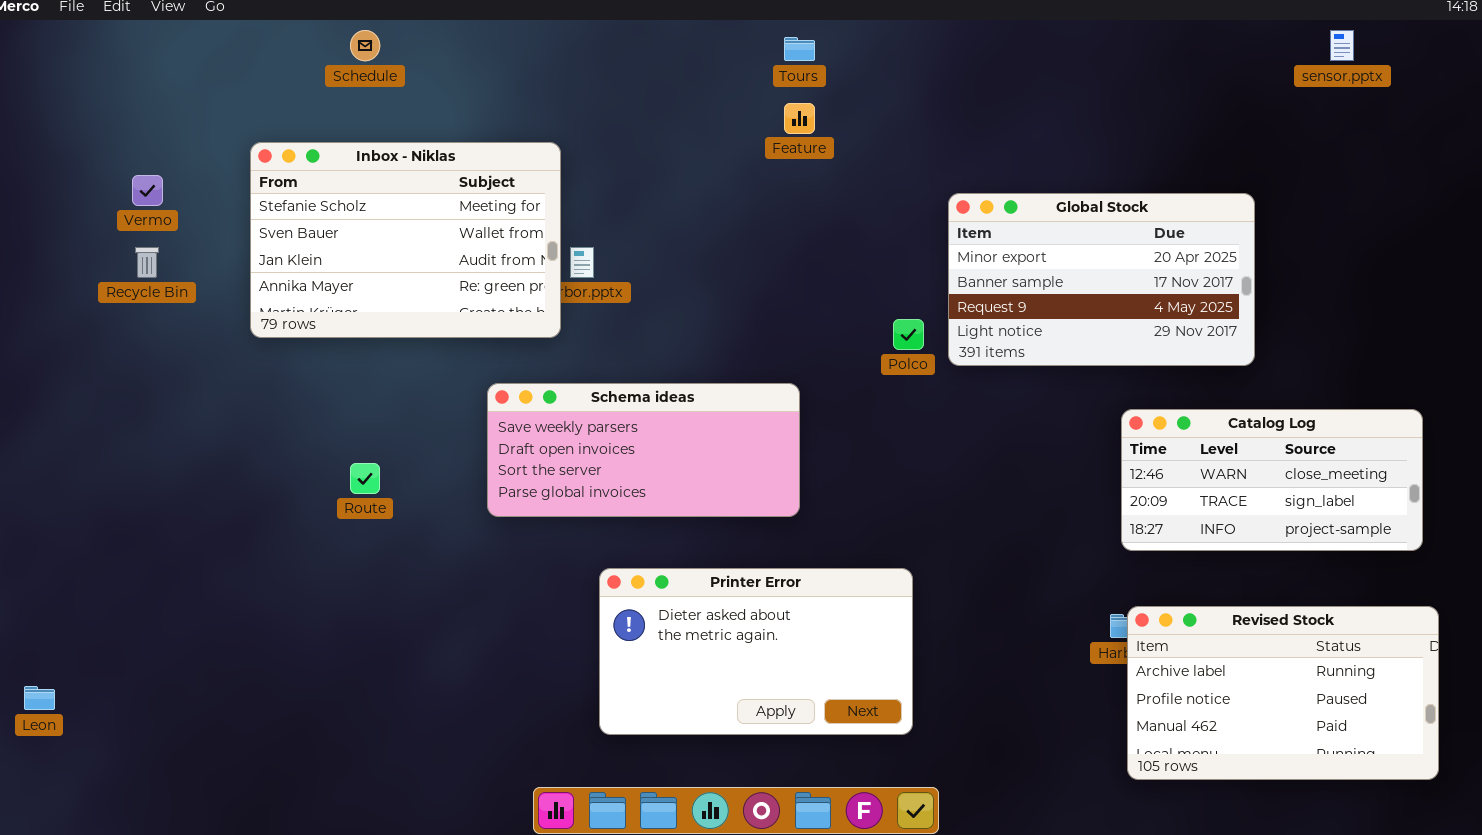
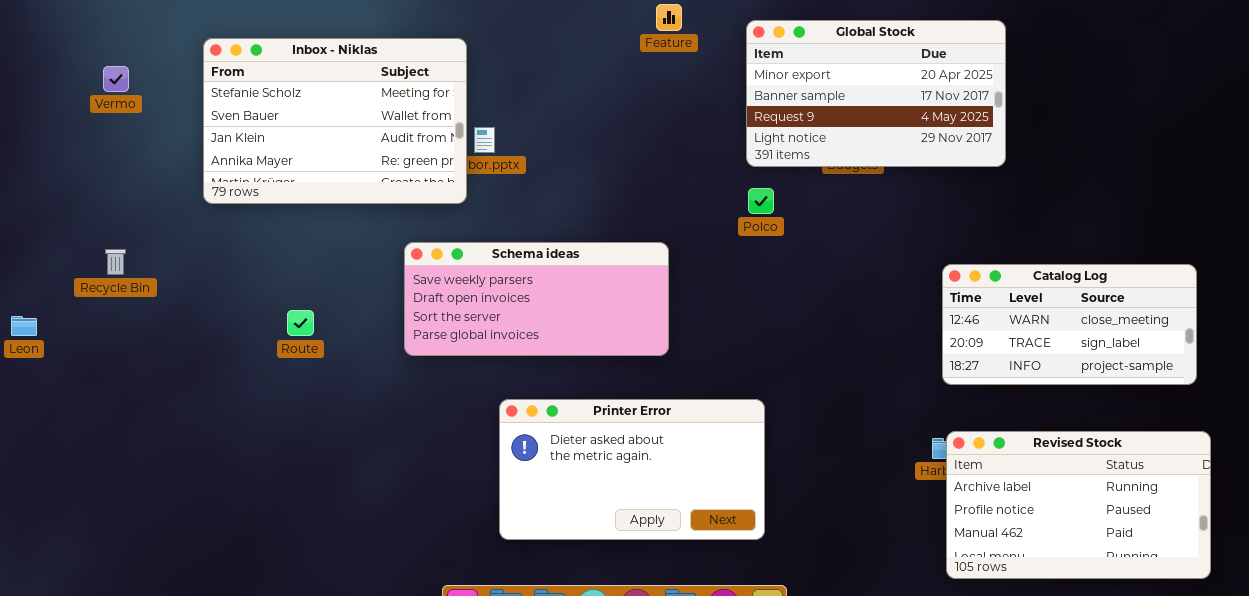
Global Stock: [948,193,1255,366] -> [746,20,1006,167], moved
Recycle Bin: [135,247,159,278] -> [105,249,126,275], moved
Leon: [24,686,55,710] -> [11,316,37,336], moved

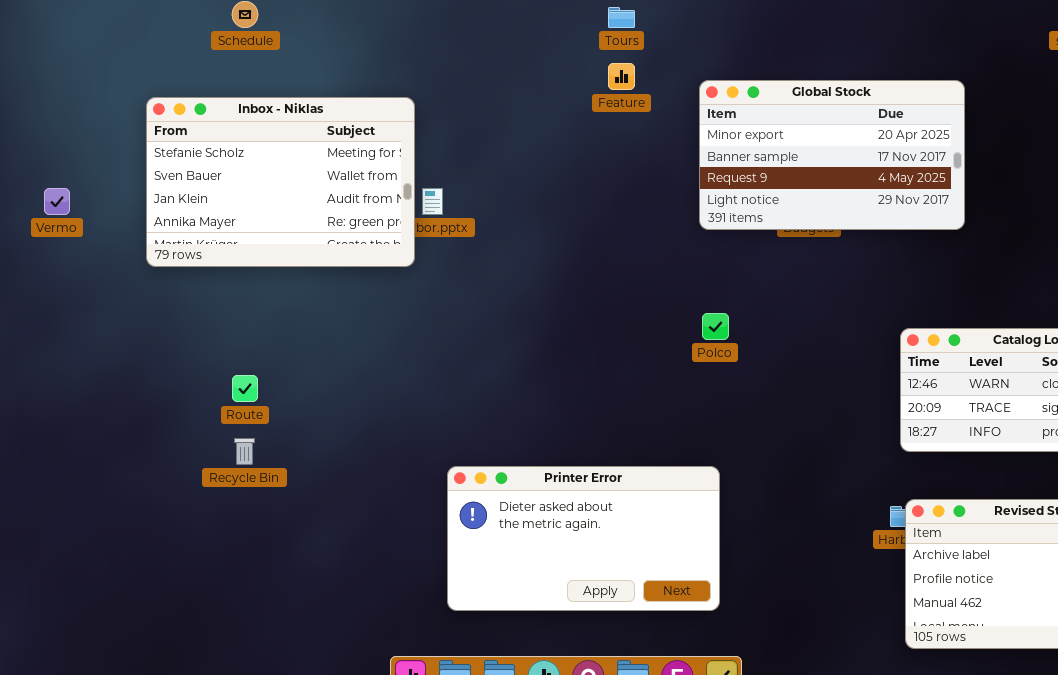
Vermo: [103,66,129,92] -> [44,188,70,215], moved
Polco: [748,188,774,214] -> [702,313,729,340], moved
Schema ideas: [404,242,669,356] -> none, closed
Recycle Bin: [105,249,126,275] -> [234,438,255,465], moved

